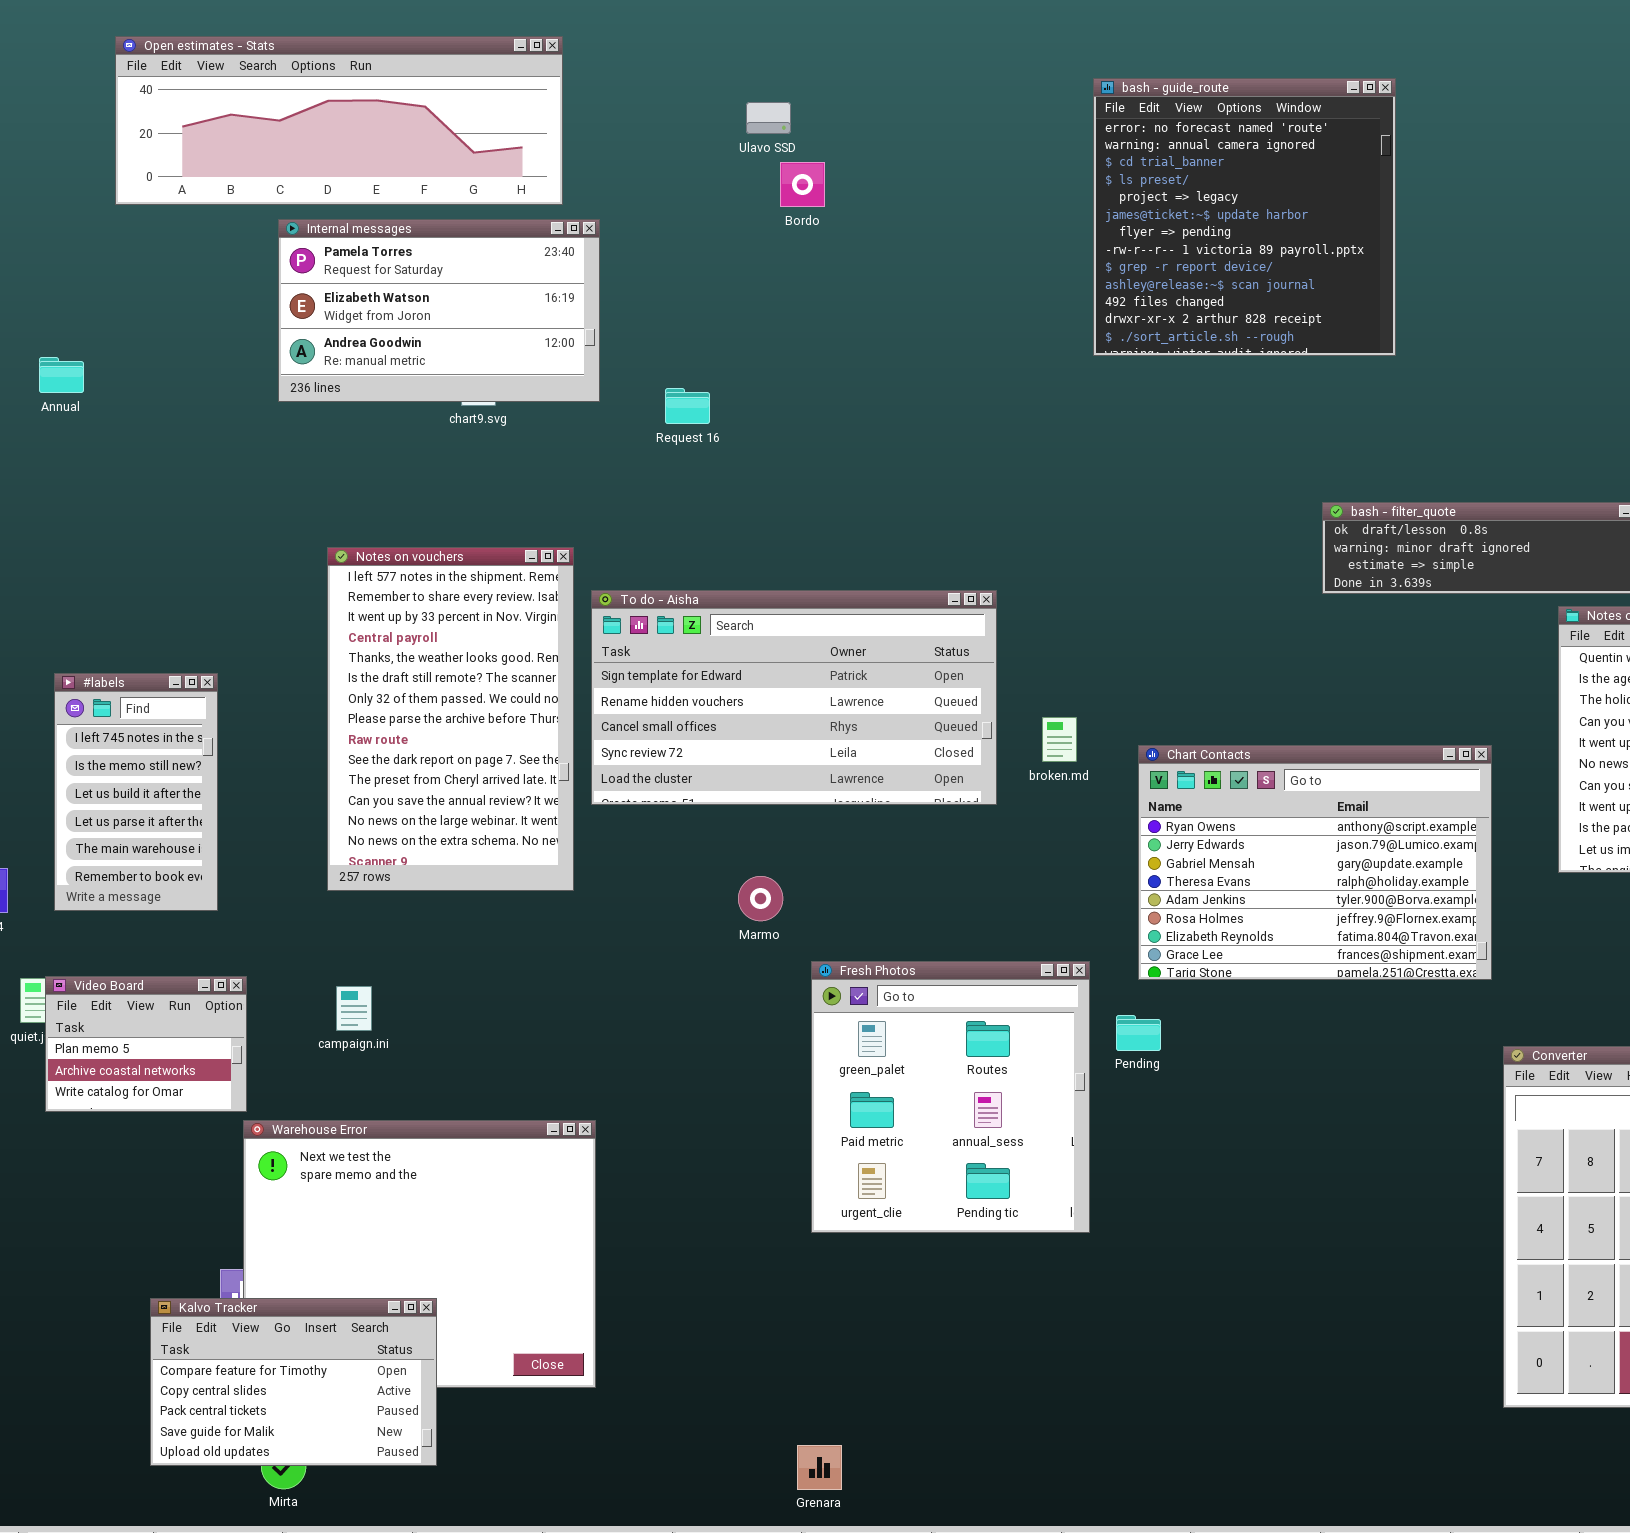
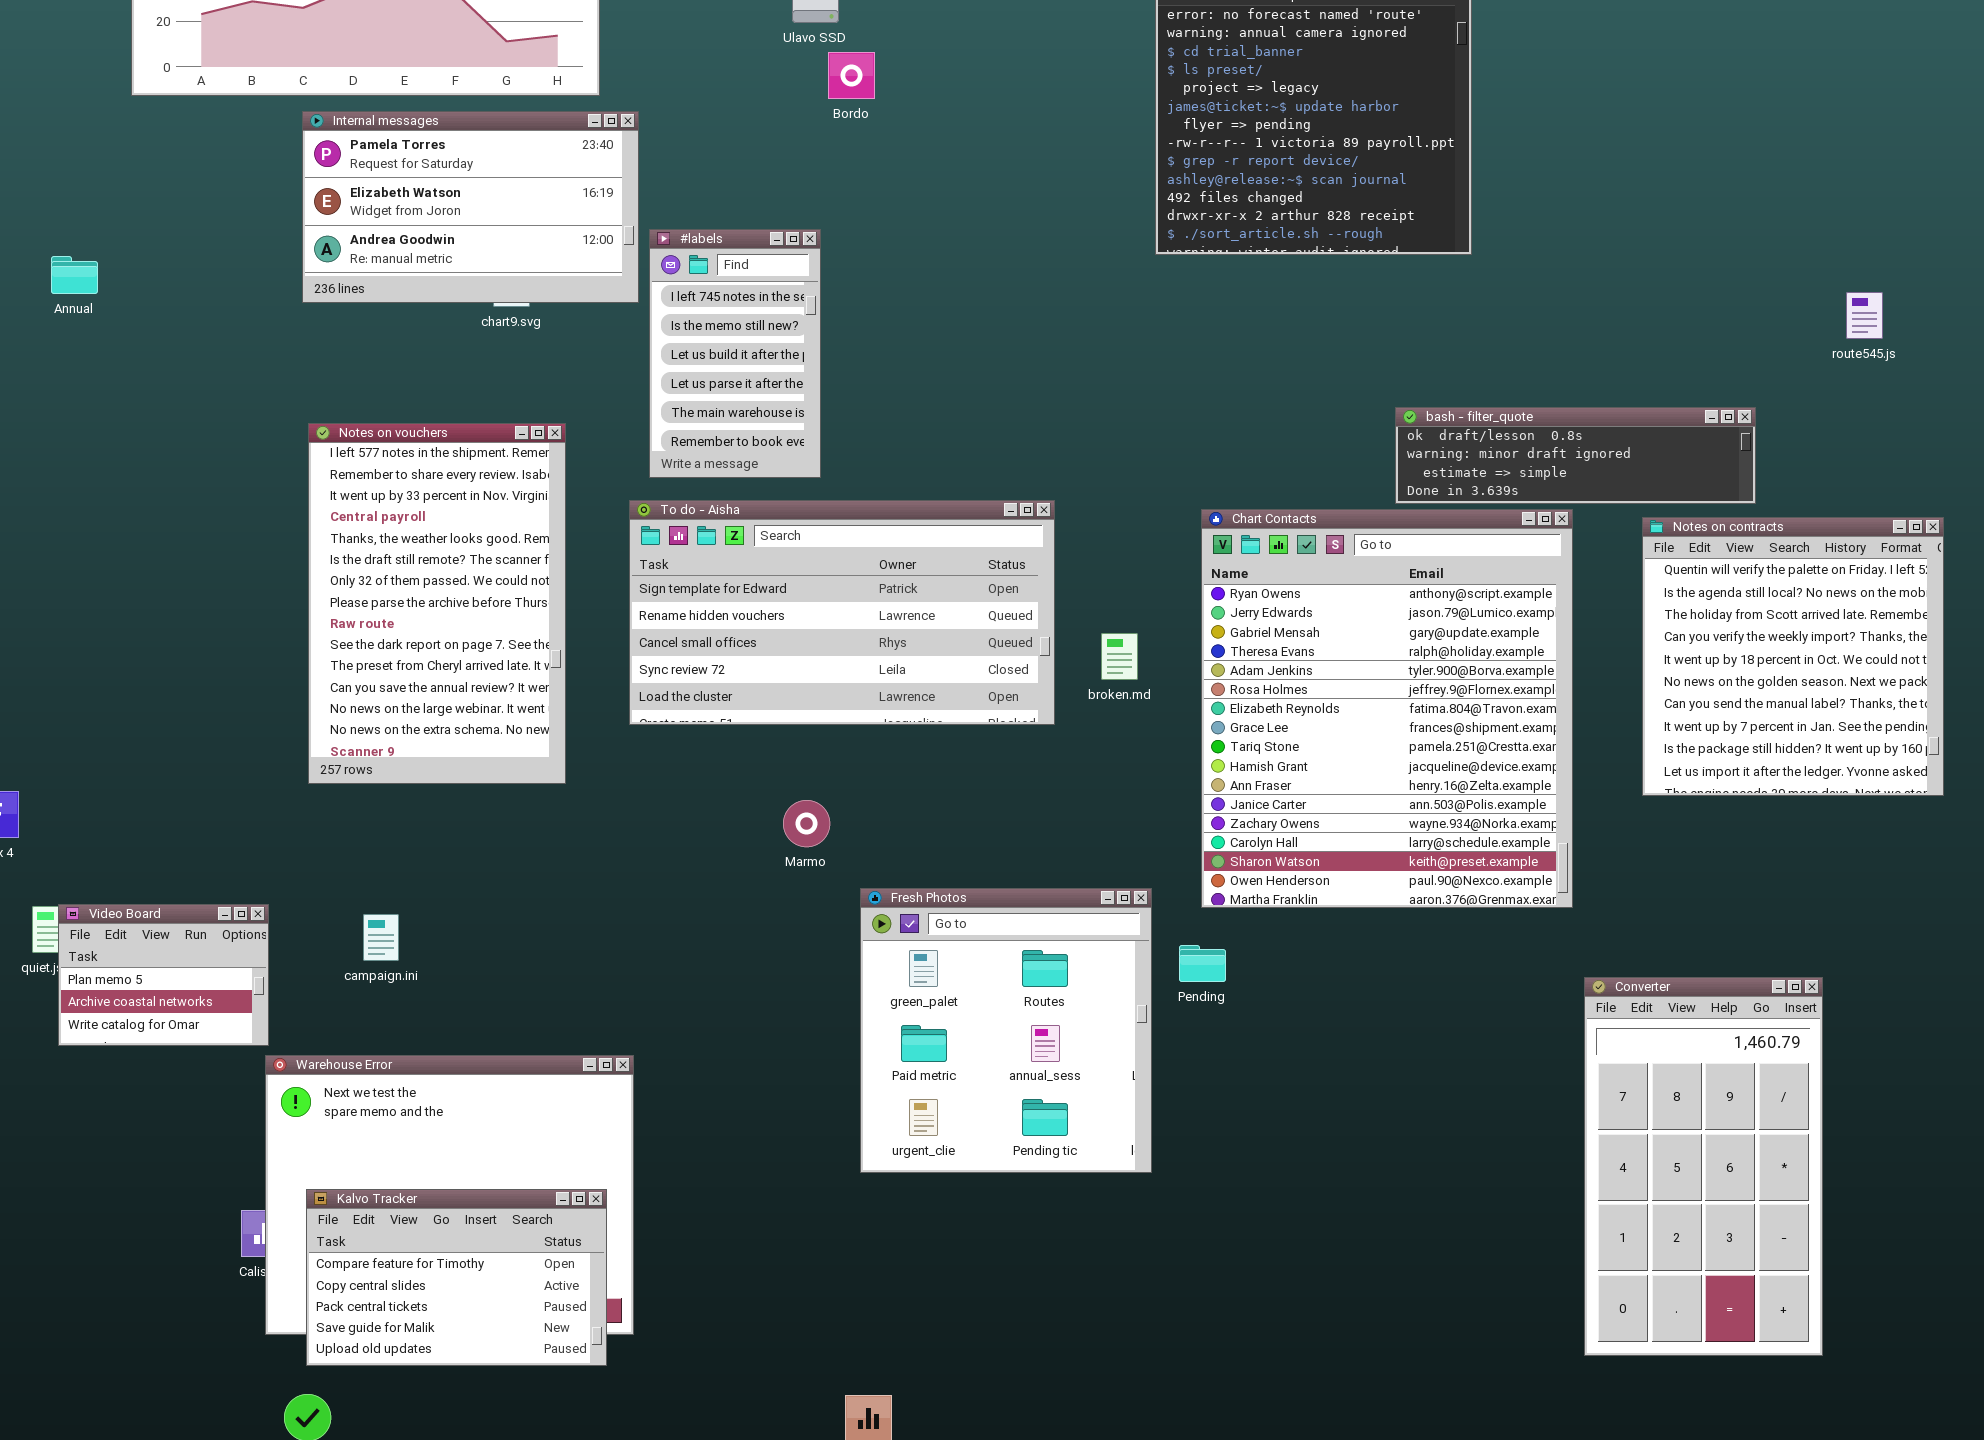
Notes on vouchers: [327,547,574,891] -> [308,423,566,784], moved
#labels: [54,673,218,911] -> [649,229,821,478], moved
Chart Contacts: [1138,745,1492,980] -> [1201,509,1573,908], resized
Kalvo Tracker: [150,1298,437,1466] -> [306,1189,607,1366], moved

